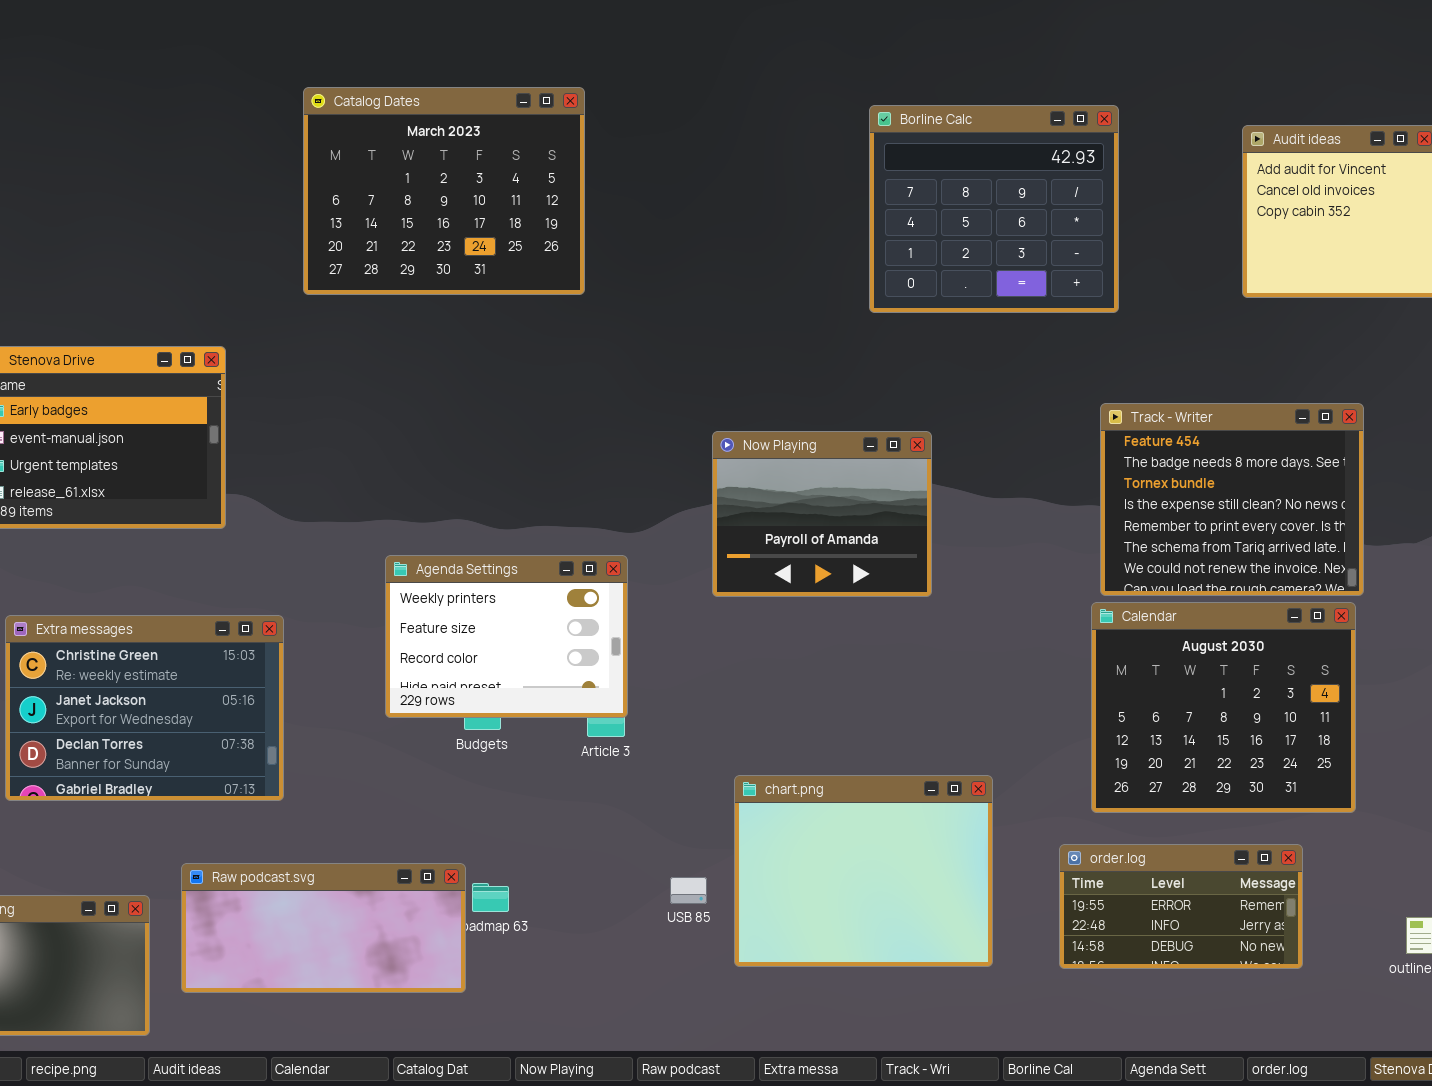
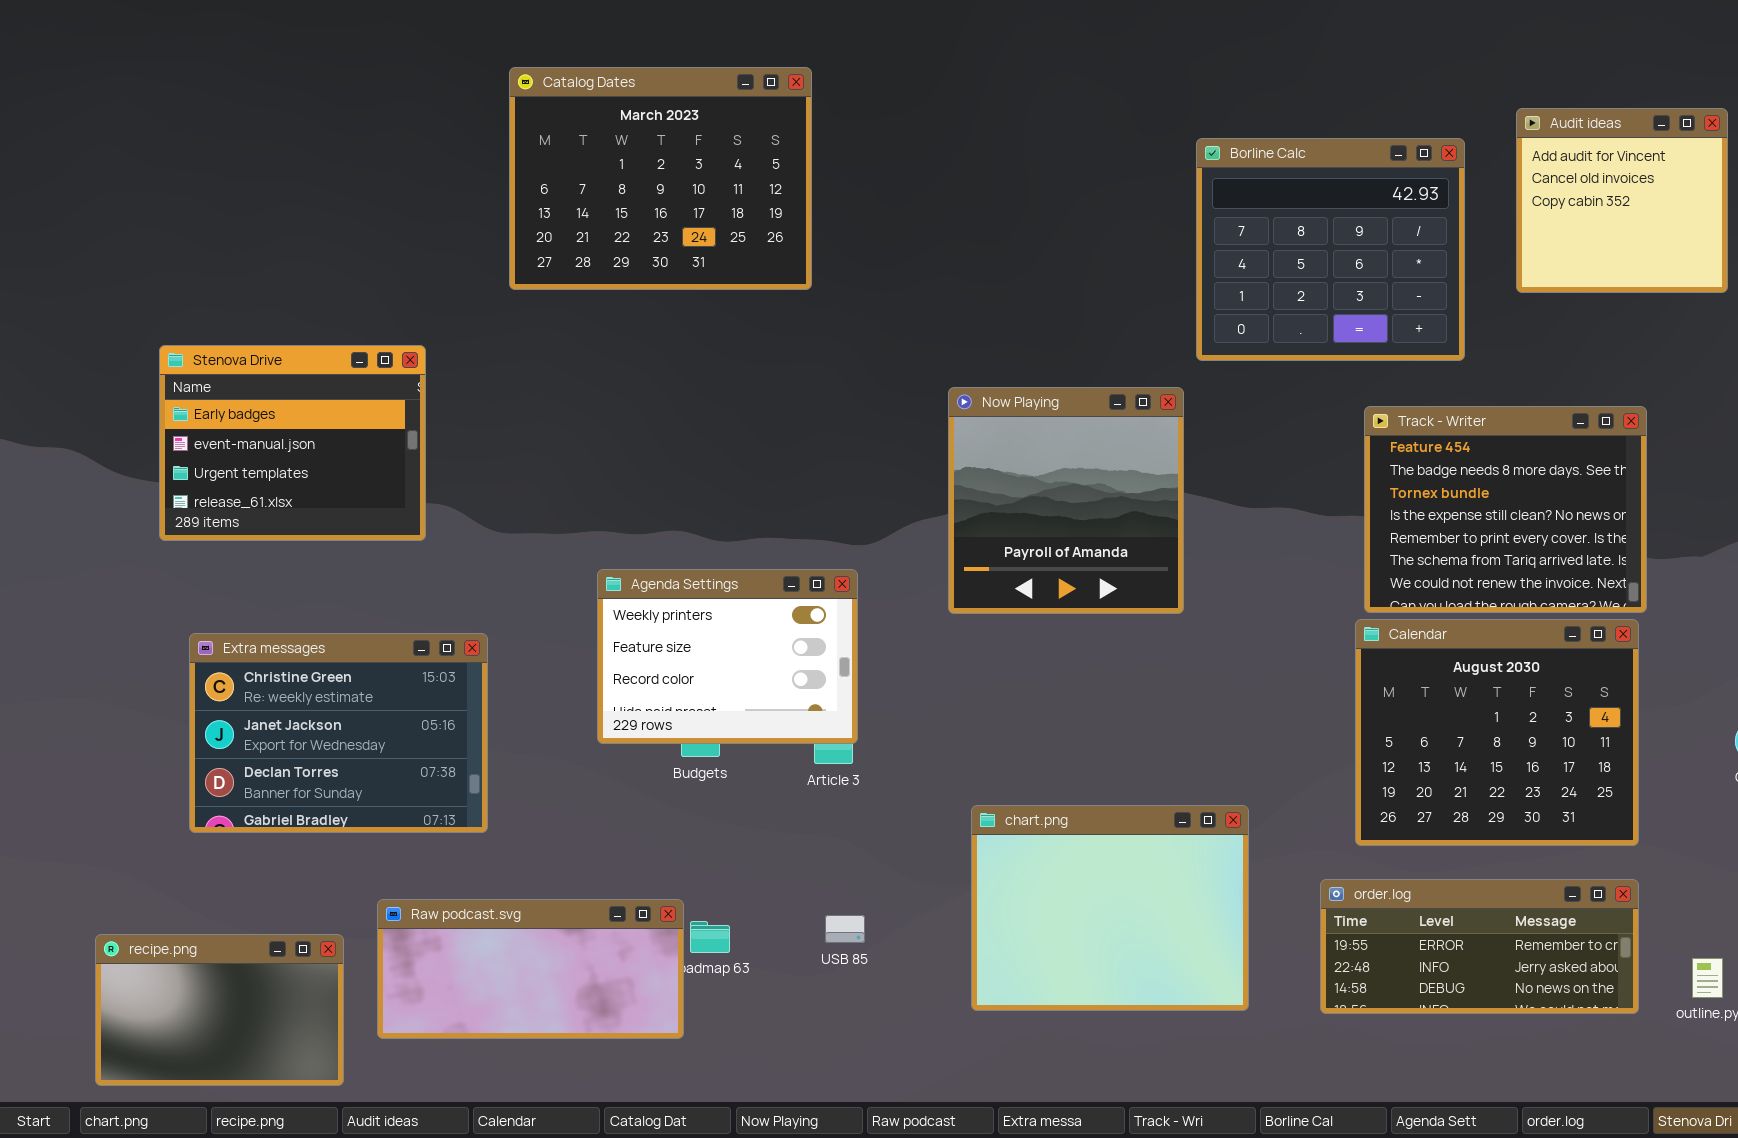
Borline Calc: [869,105,1119,313] -> [1196,138,1465,361], moved
Now Playing: [712,431,932,597] -> [948,387,1184,614], resized
order.log: [1059,844,1303,969] -> [1320,879,1639,1014], resized
USB 85: [670,877,707,904] -> [825,915,865,943], moved

